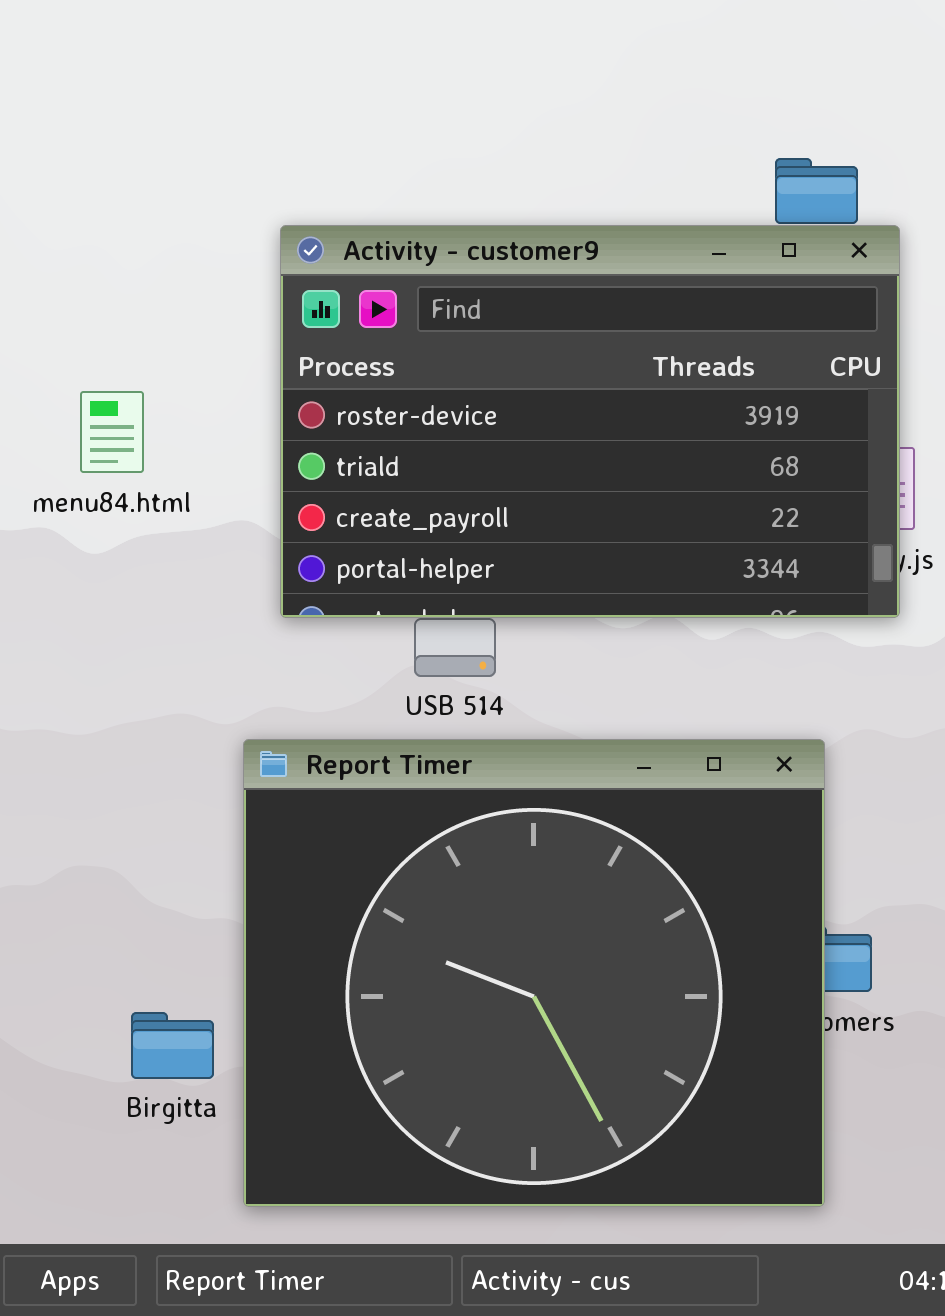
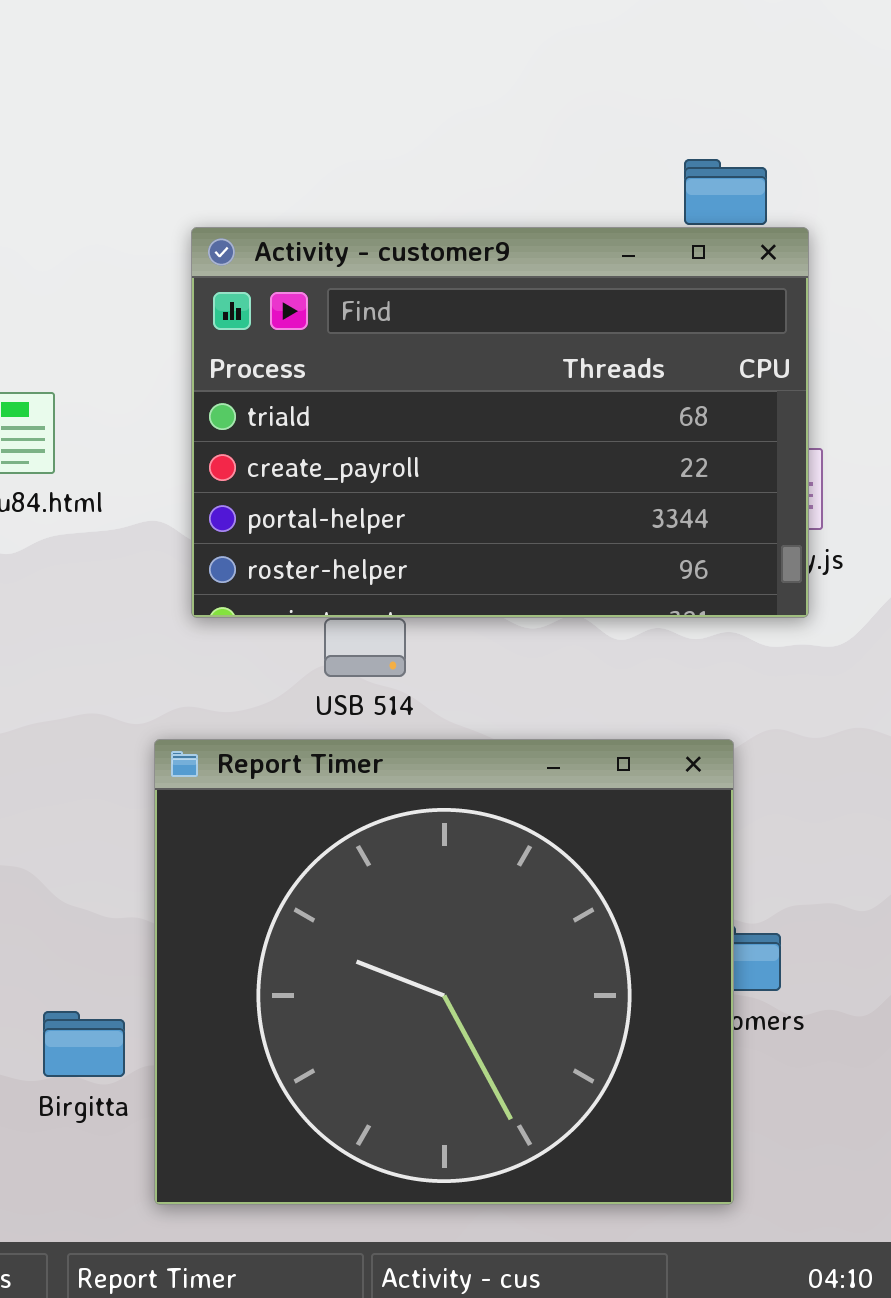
Activity - customer9: [280,225,900,618] -> [191,227,809,618], scrolled down 1 row

